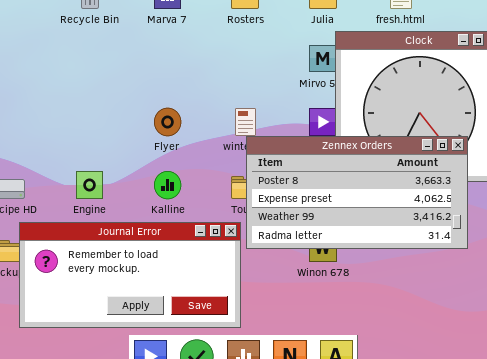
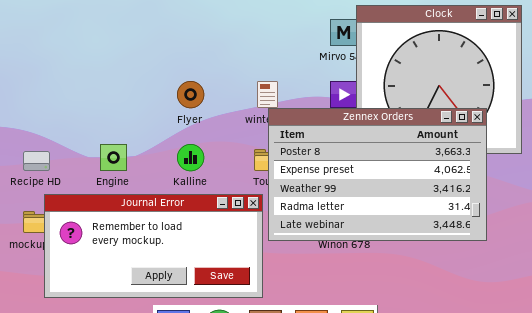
Zennex Orders: [246,136,468,249] -> [268,108,487,241], resized

